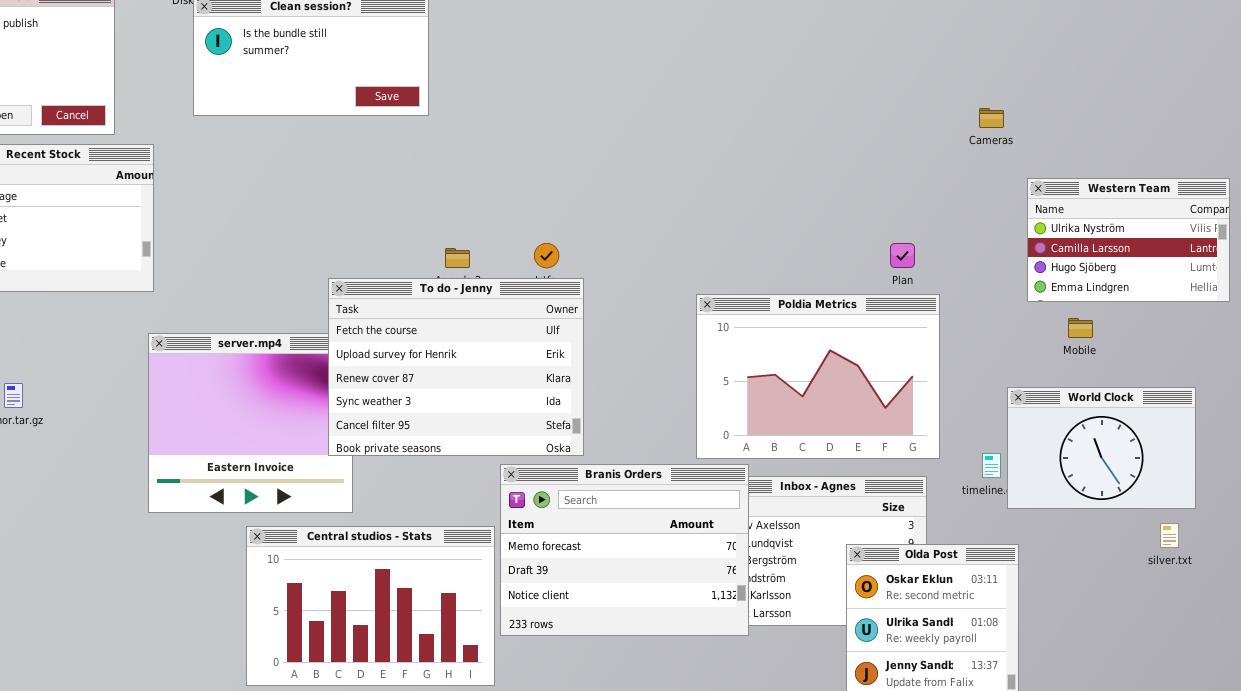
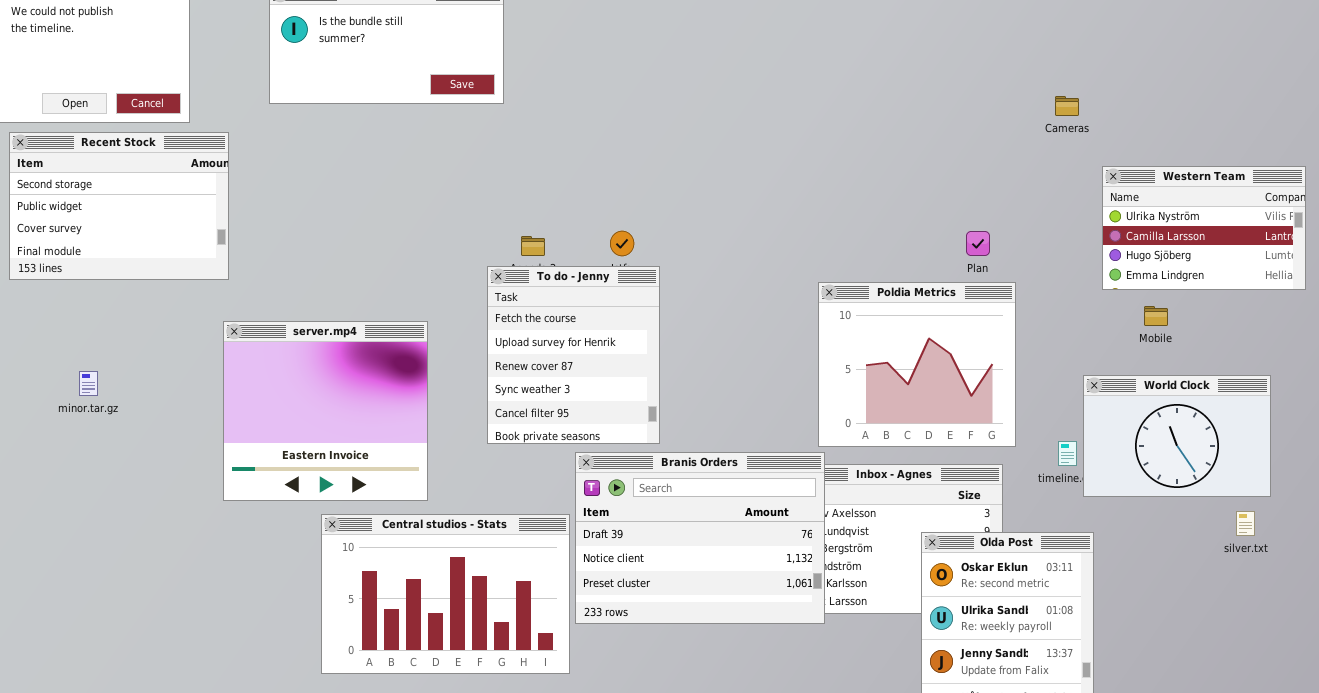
To do - Jenny: [328,278,584,456] -> [487,266,660,444], resized
Poldia Metrics: [696,294,940,459] -> [818,282,1016,447], resized
Branis Orders: [500,464,749,636] -> [575,452,825,624], scrolled down 1 row

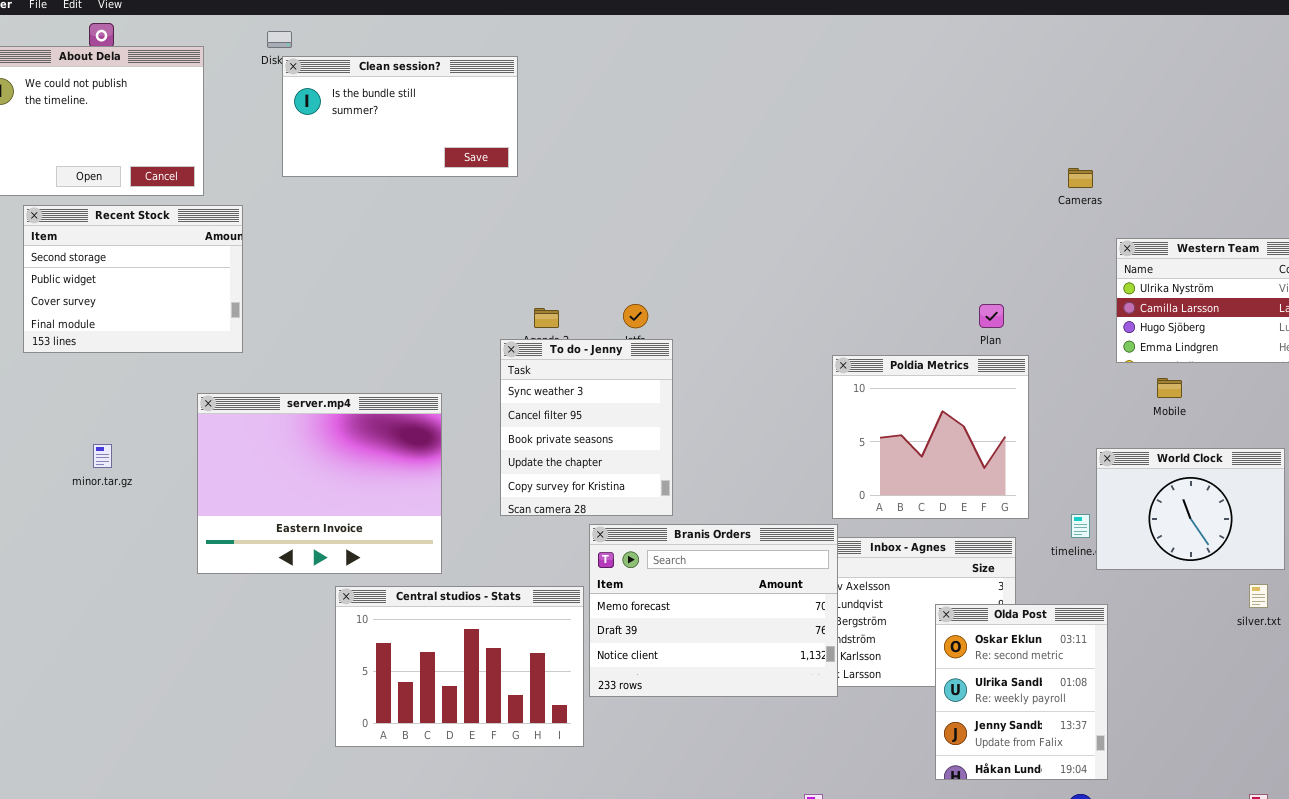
To do - Jenny: [487,266,660,444] -> [500,339,673,516], scrolled down 3 rows
server.mp4: [223,321,428,501] -> [197,393,442,574], resized
Branis Orders: [575,452,825,624] -> [589,524,838,697], scrolled up 1 row

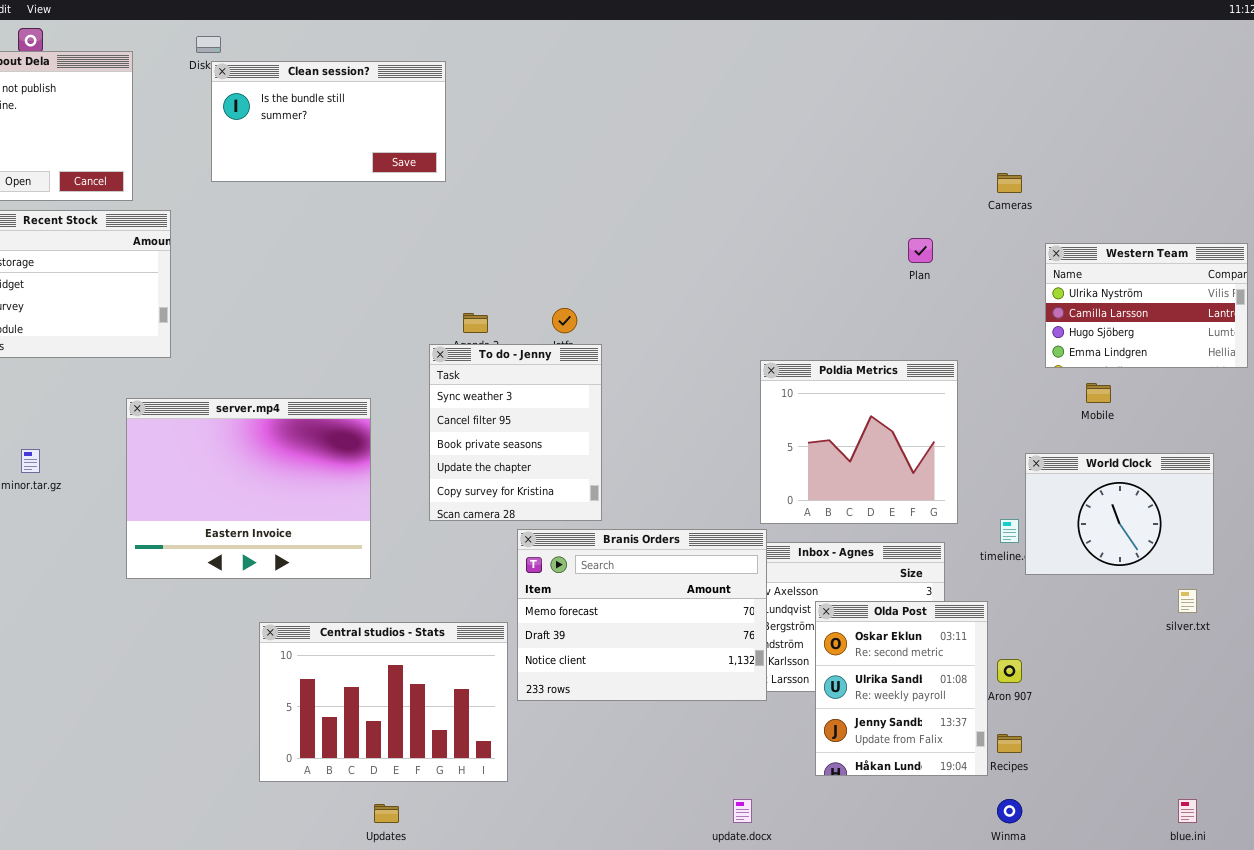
Plan: [979,304,1004,328] -> [908,238,933,263], moved
Central studios - Stats: [335,586,584,747] -> [259,622,508,782], moved
Olda Post: [935,604,1108,780] -> [815,601,988,776], moved

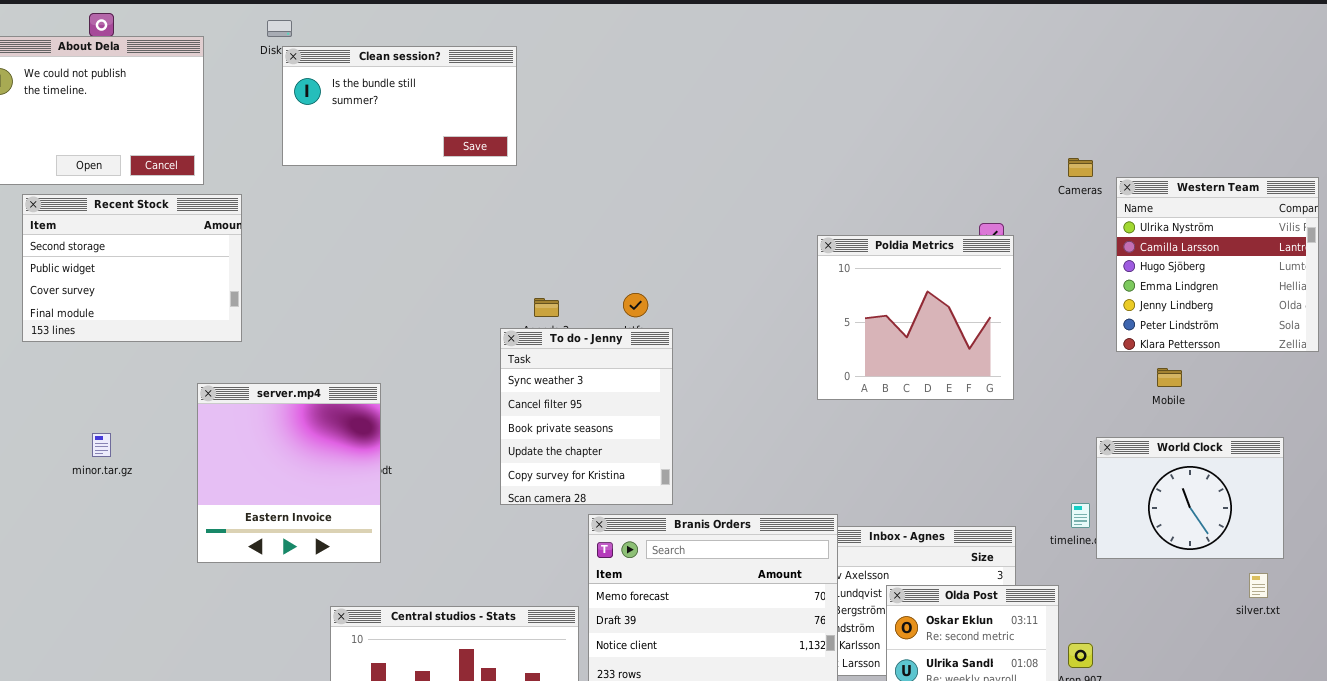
Western Team: [1045,243,1248,368] -> [1116,177,1319,352], resized
Poldia Metrics: [760,360,958,524] -> [817,235,1014,400], moved
server.mp4: [126,398,371,579] -> [197,383,381,563], resized

